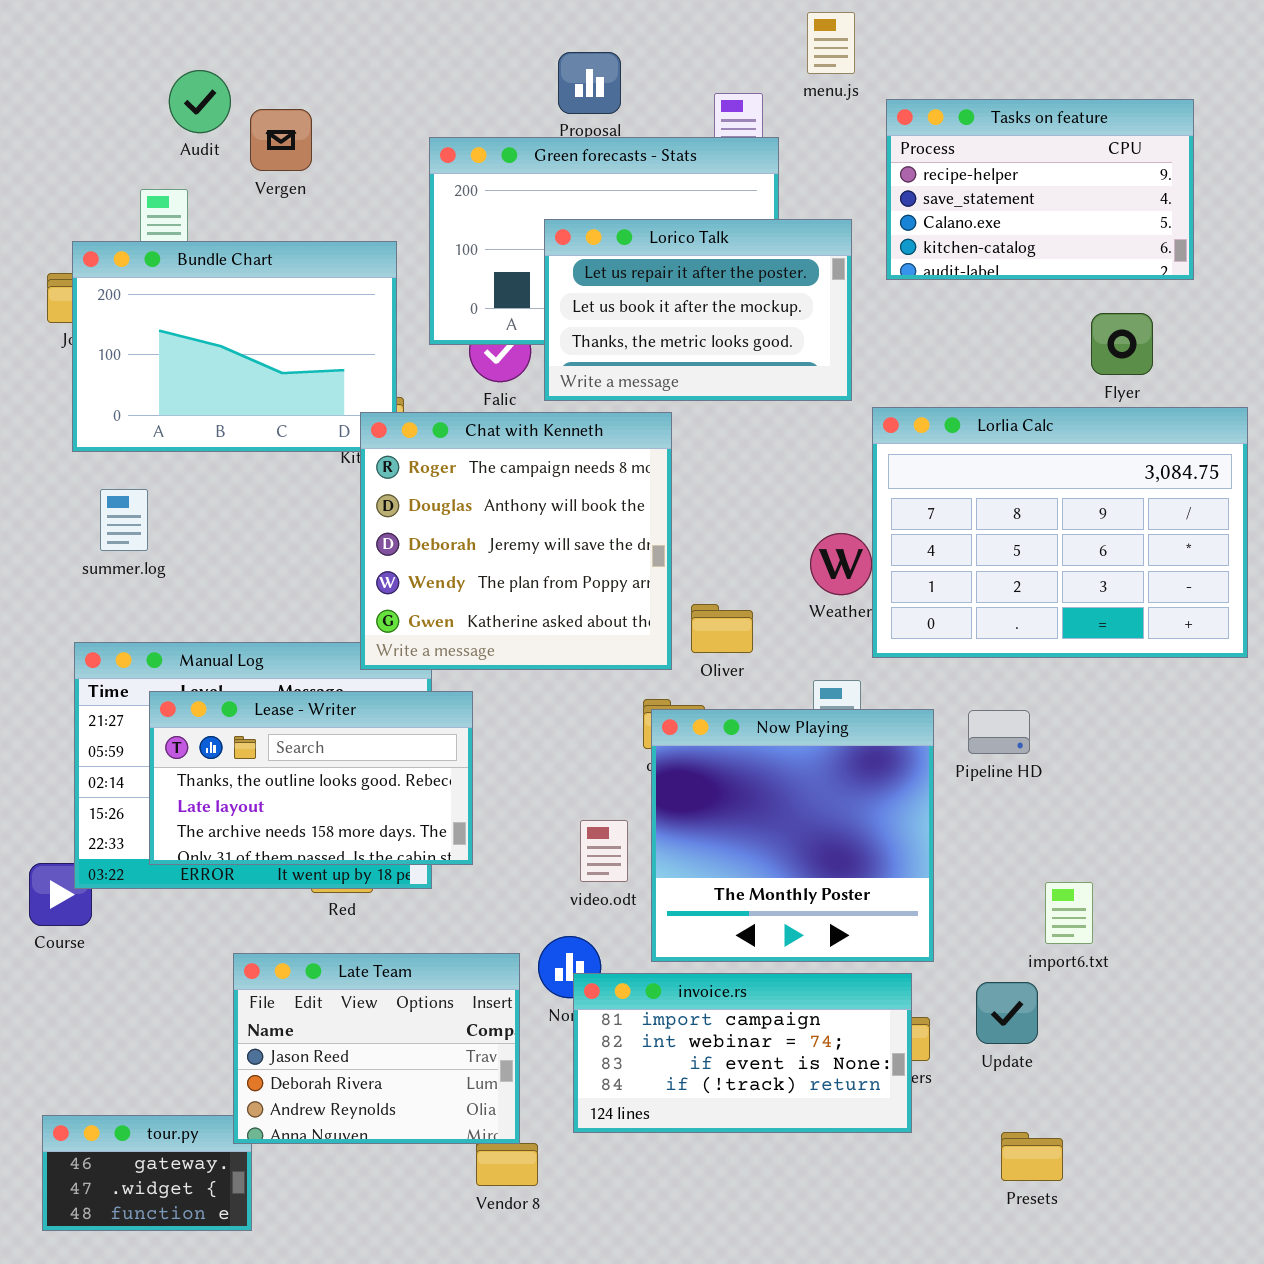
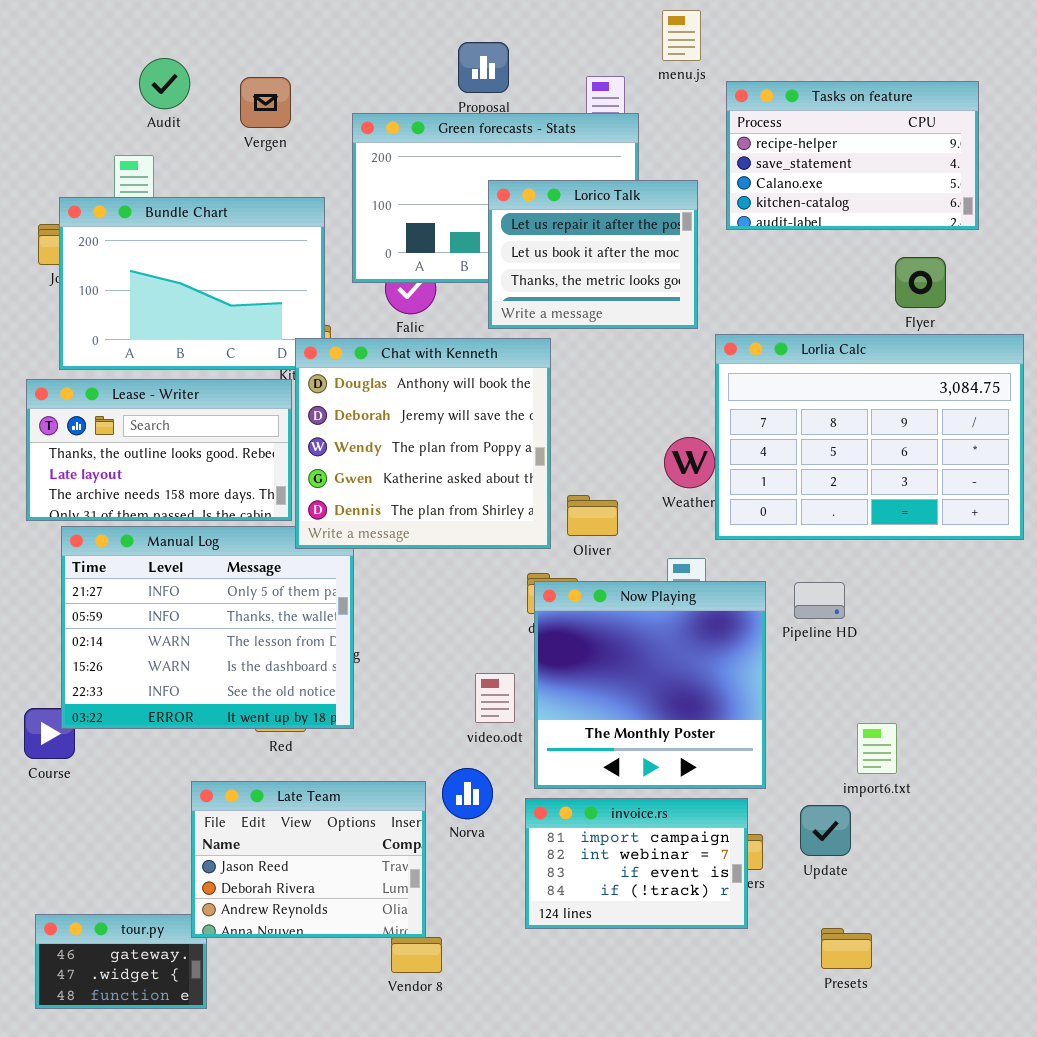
Vergen: [250,109,312,171] -> [240,77,291,128], moved
Lorico Talk: [544,219,852,401] -> [488,180,698,329], resized
Chat with Kenneth: [360,412,672,670] -> [295,338,551,549], scrolled down 1 row
Lease - Writer: [149,691,473,865] -> [26,379,292,521], moved
invoice.rs: [573,973,912,1133] -> [525,798,748,929], resized

